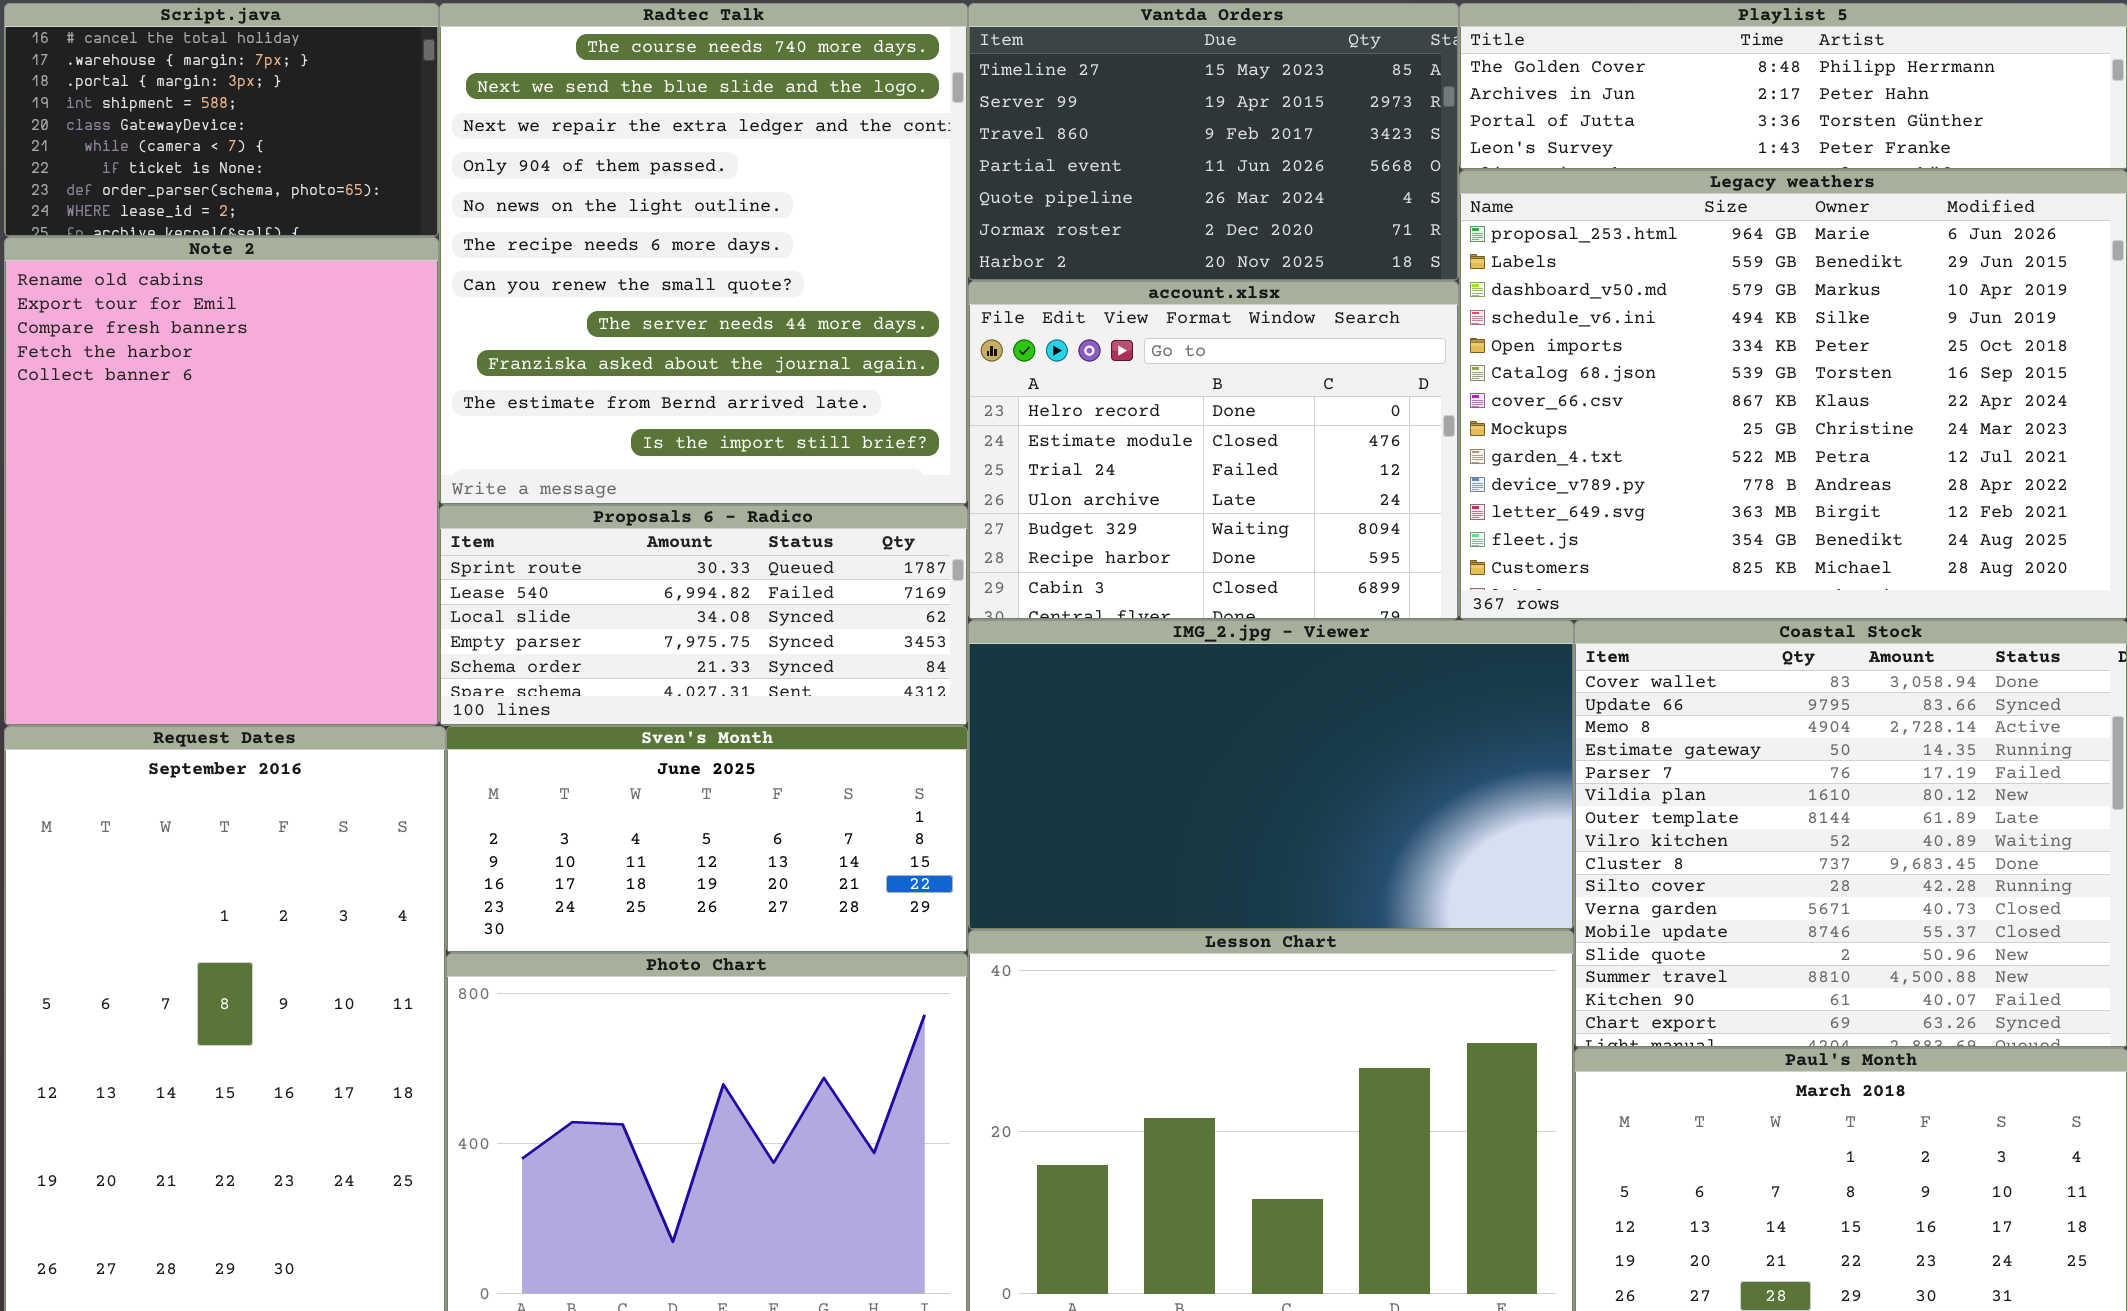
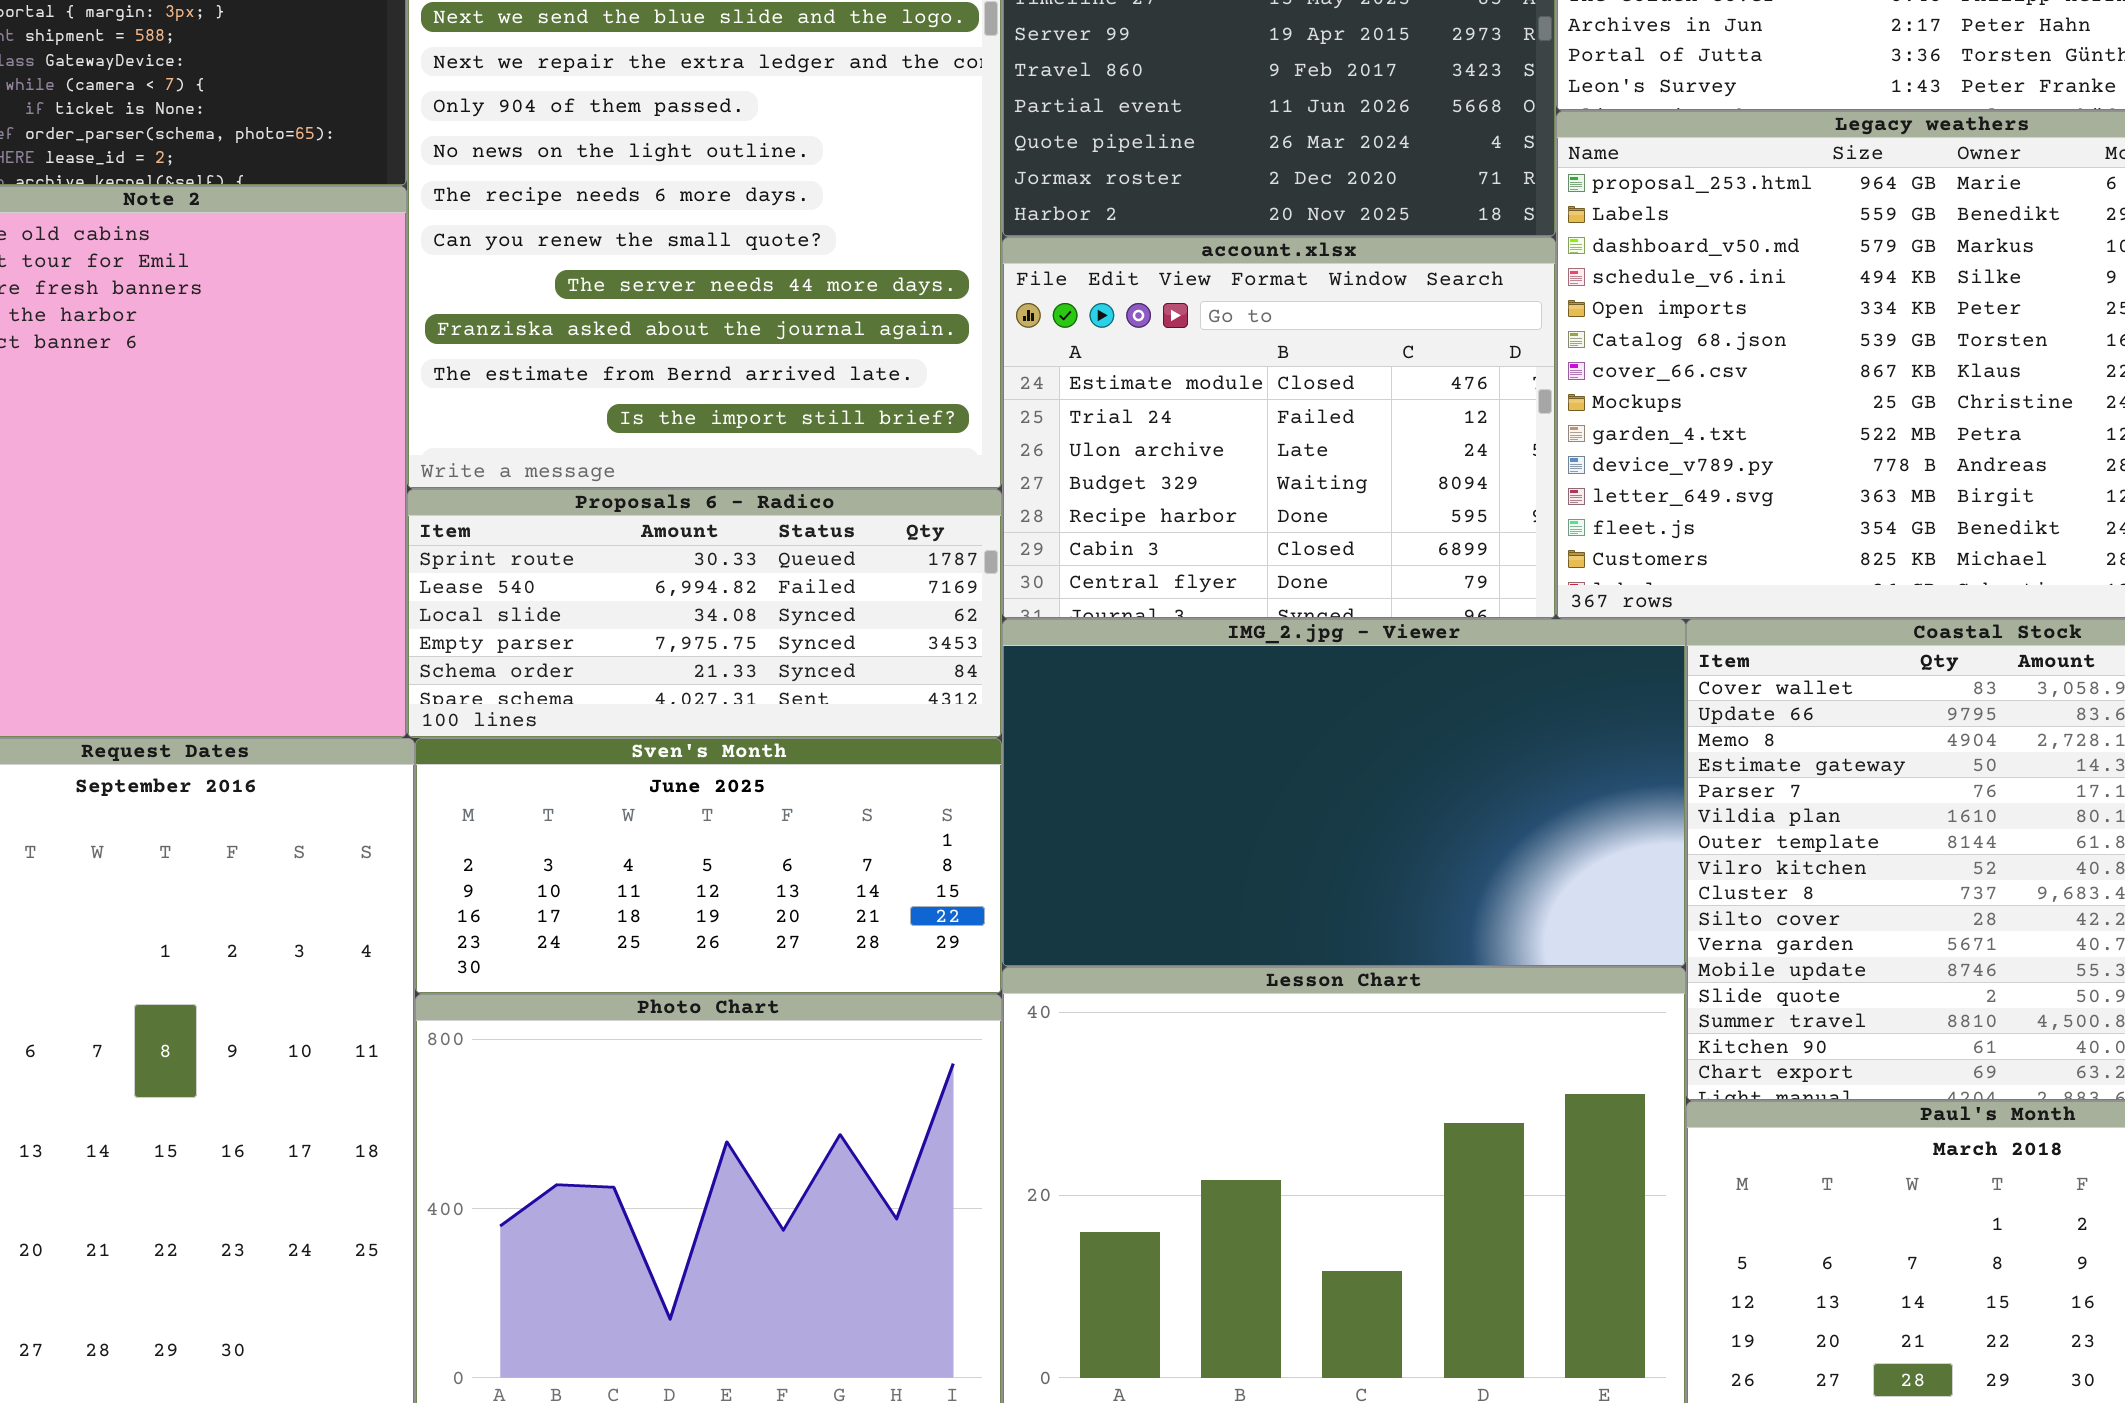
account.xlsx: [968,281,1459,620] -> [1002,237,1556,619], scrolled down 1 row

